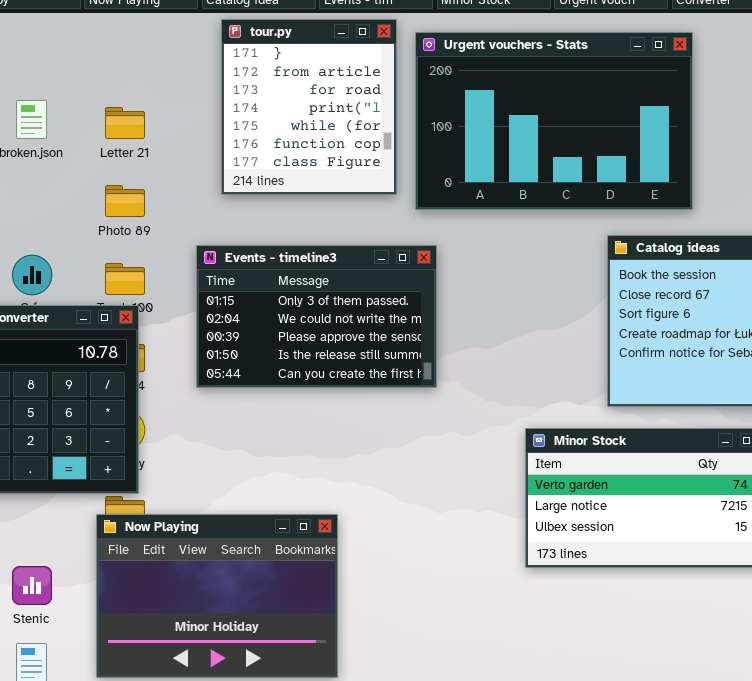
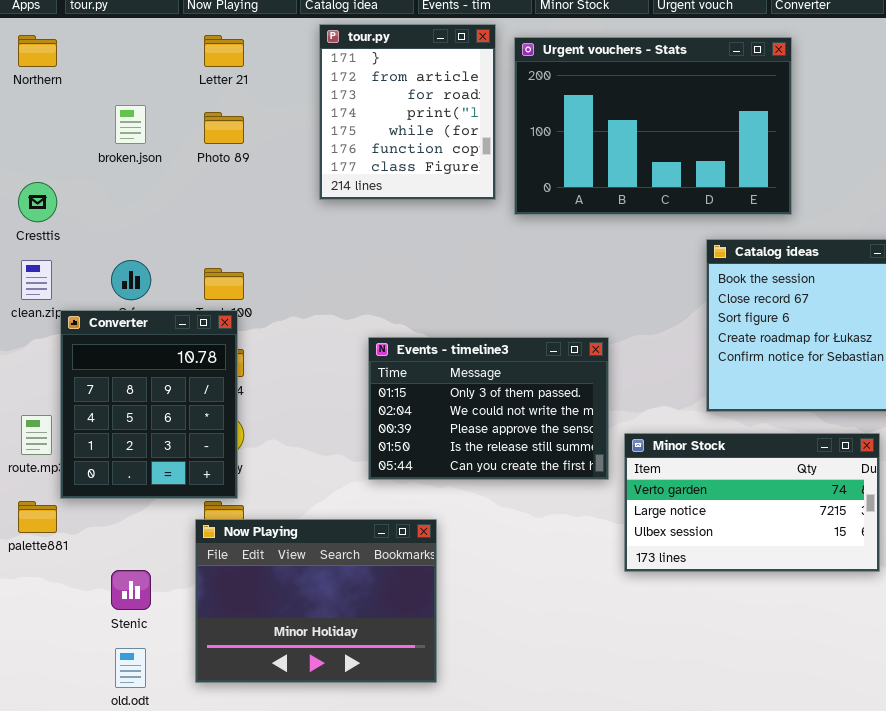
Letter 21: [105,107,145,139] -> [204,35,244,67], moved
Photo 89: [105,185,145,217] -> [204,112,244,144], moved
Events - timeline3: [196,245,437,388] -> [368,337,609,480], moved

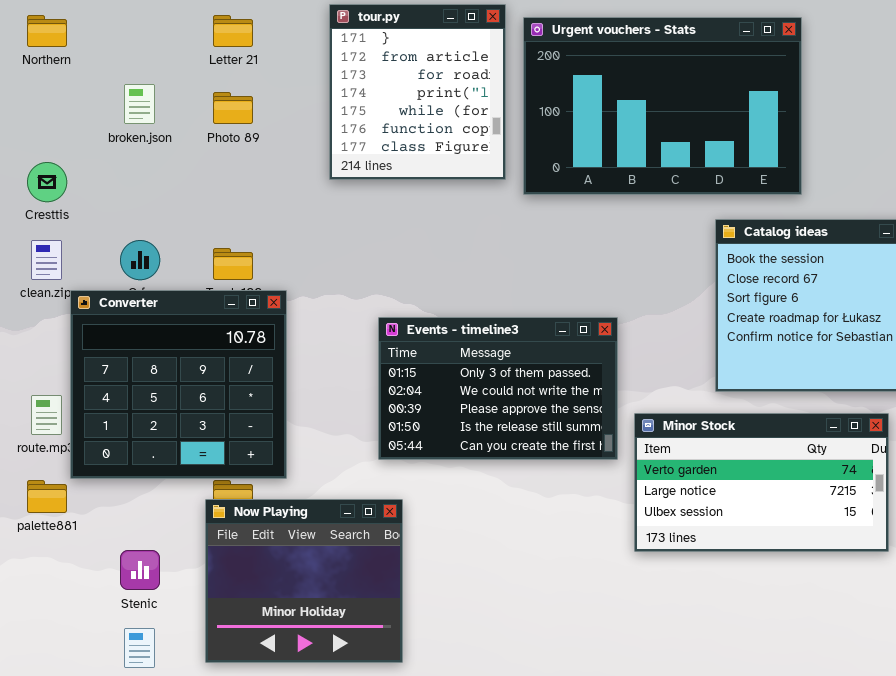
Converter: [60,310,238,499] -> [70,290,287,479], resized
Now Playing: [195,519,437,683] -> [205,499,403,663], resized

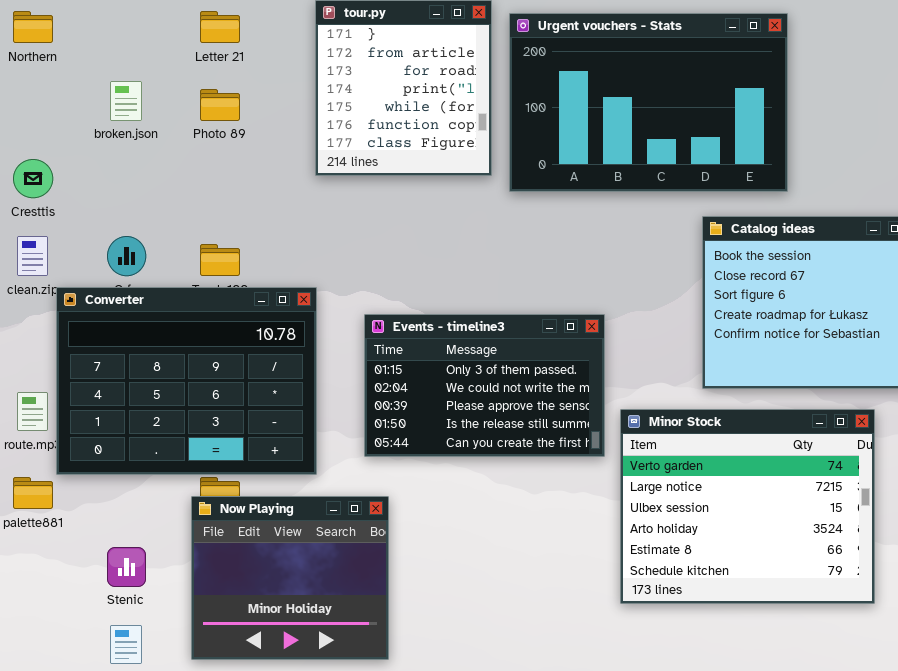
Converter: [70,290,287,479] -> [56,287,317,475], resized
Minor Stock: [634,413,889,552] -> [620,409,875,604], resized

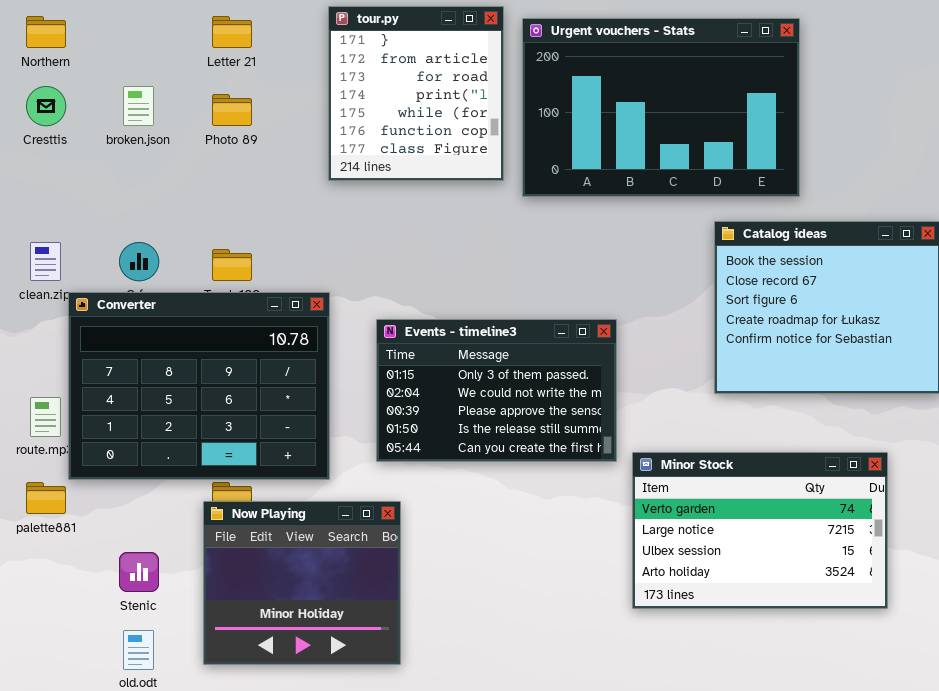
Cresttis: [13,159,53,198] -> [26,86,66,126], moved
Minor Stock: [620,409,875,604] -> [632,452,888,609], resized

